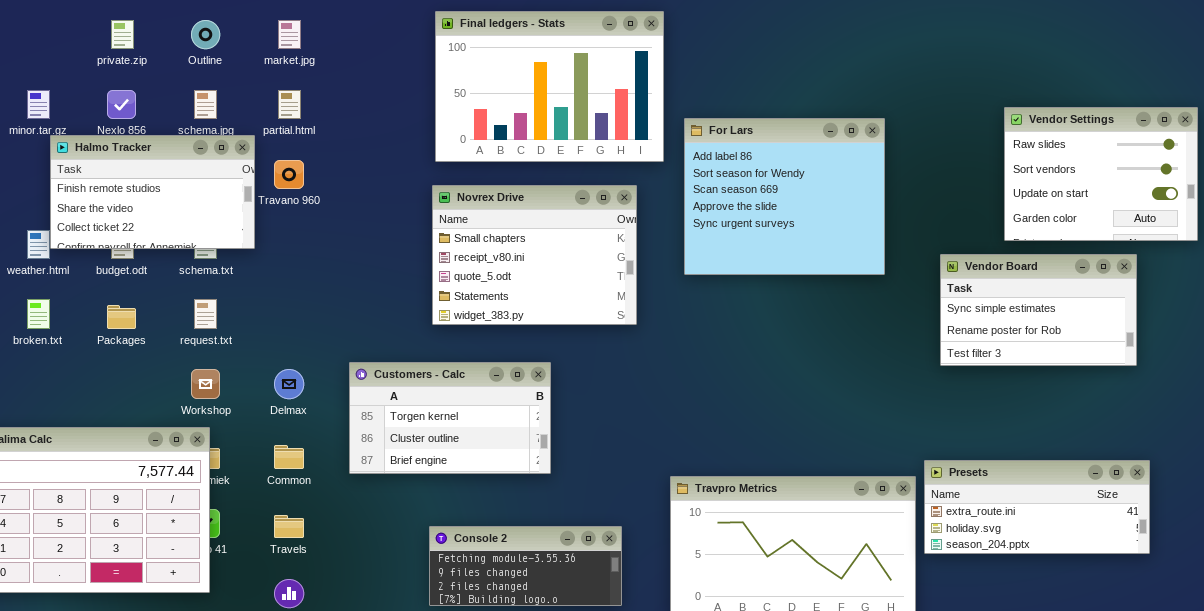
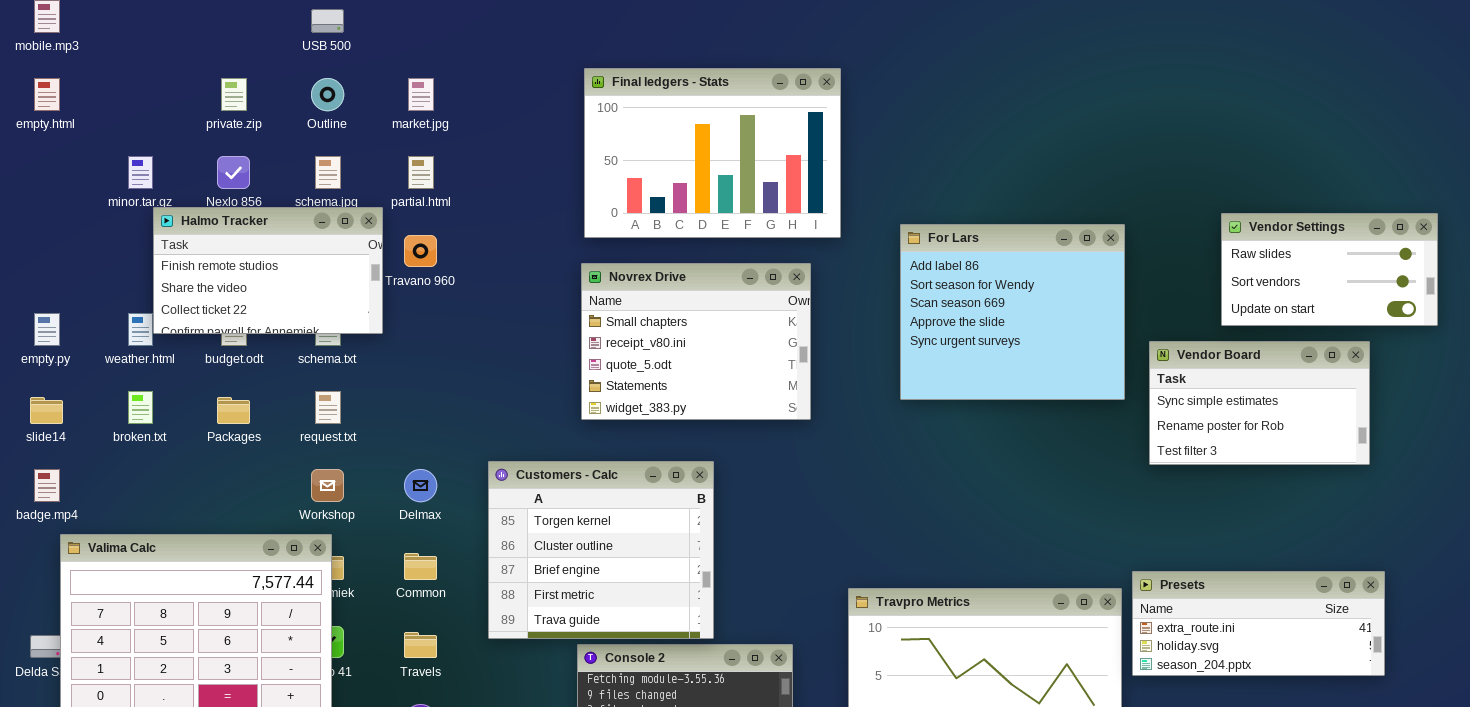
Vendor Settings: [1004,107,1198,241] -> [1221,213,1438,326], resized
For Lars: [684,118,885,275] -> [900,224,1125,400], moved
Customers - Calc: [349,362,551,474] -> [488,461,714,639], resized

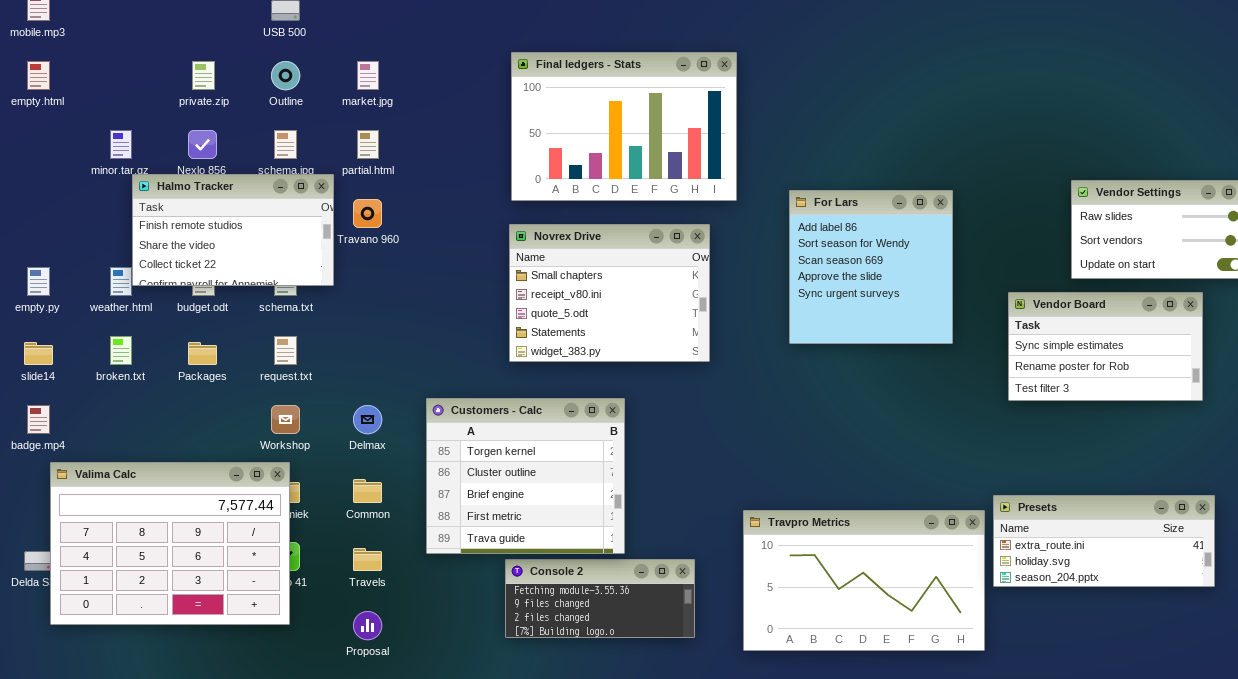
For Lars: [900,224,1125,400] -> [789,190,953,344], resized

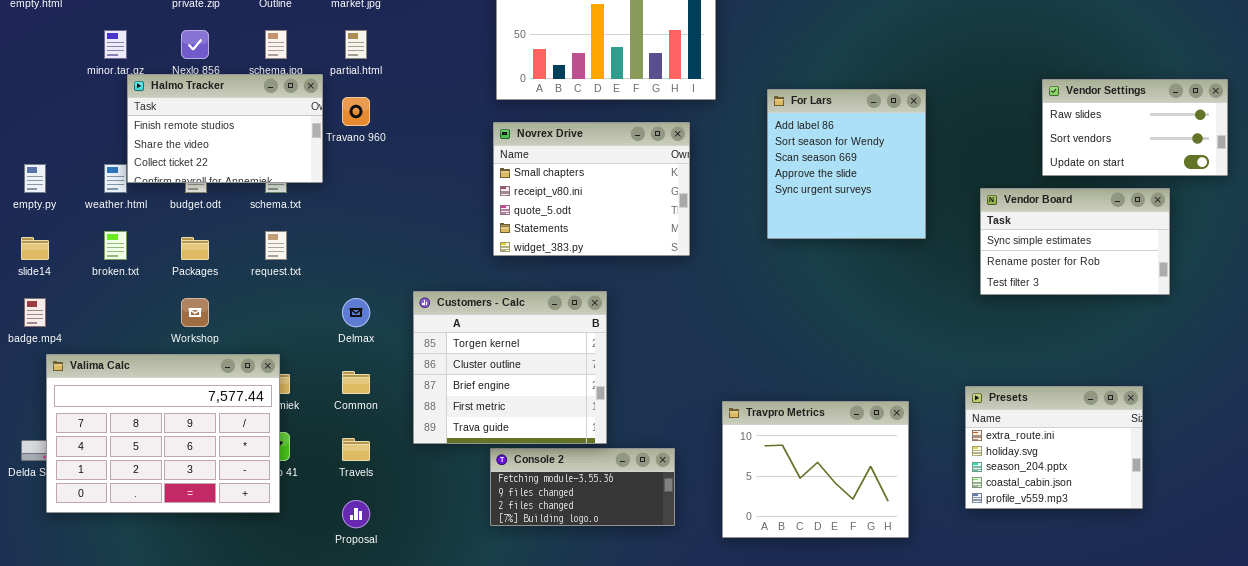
Workshop: [271,405,300,434] -> [181,298,209,327], moved
Presets: [993,495,1215,587] -> [965,386,1143,509], resized
Travpro Metrics: [743,510,985,651] -> [722,401,909,538], resized

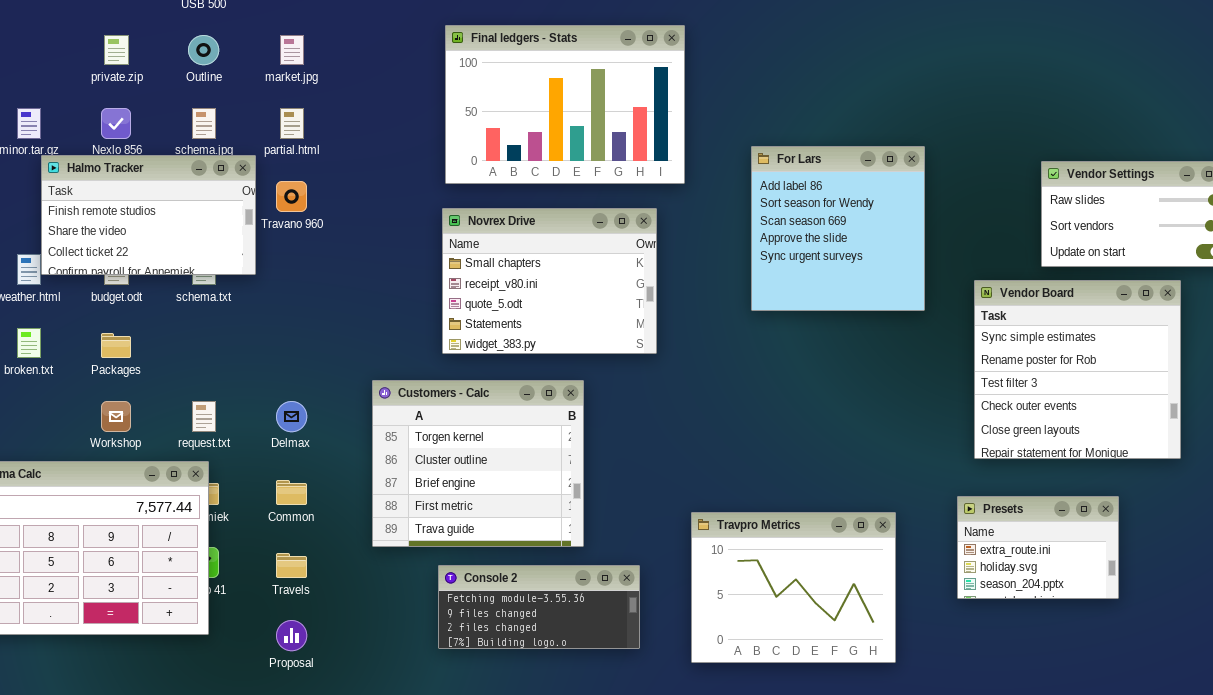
For Lars: [767,89,926,239] -> [751,146,925,311], moved
Vendor Board: [980,188,1170,295] -> [974,280,1181,459], resized
request.txt: [265,231,287,260] -> [192,401,216,432], moved
Customers - Calc: [413,291,607,444] -> [372,380,584,547], moved
Presets: [965,386,1143,509] -> [957,496,1119,599], resized

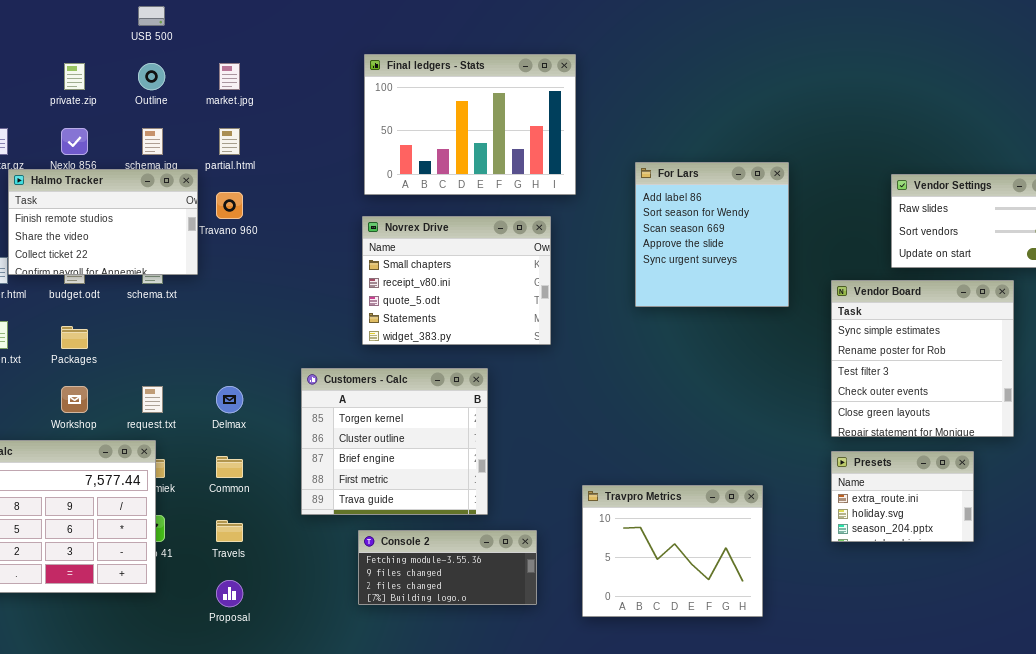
Presets: [957,496,1119,599] -> [831,451,974,542], moved

